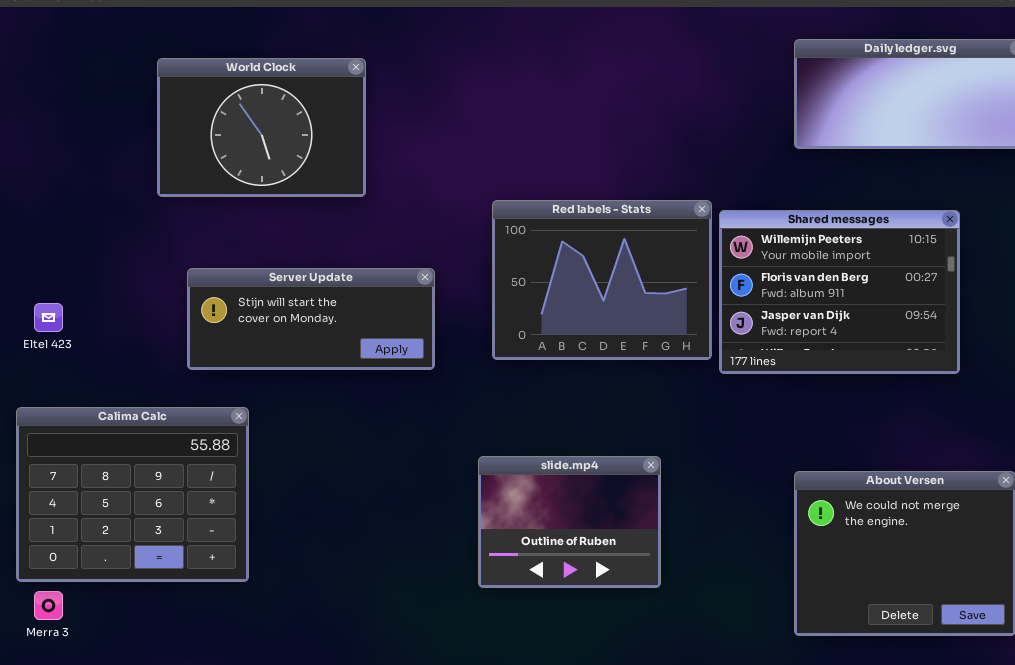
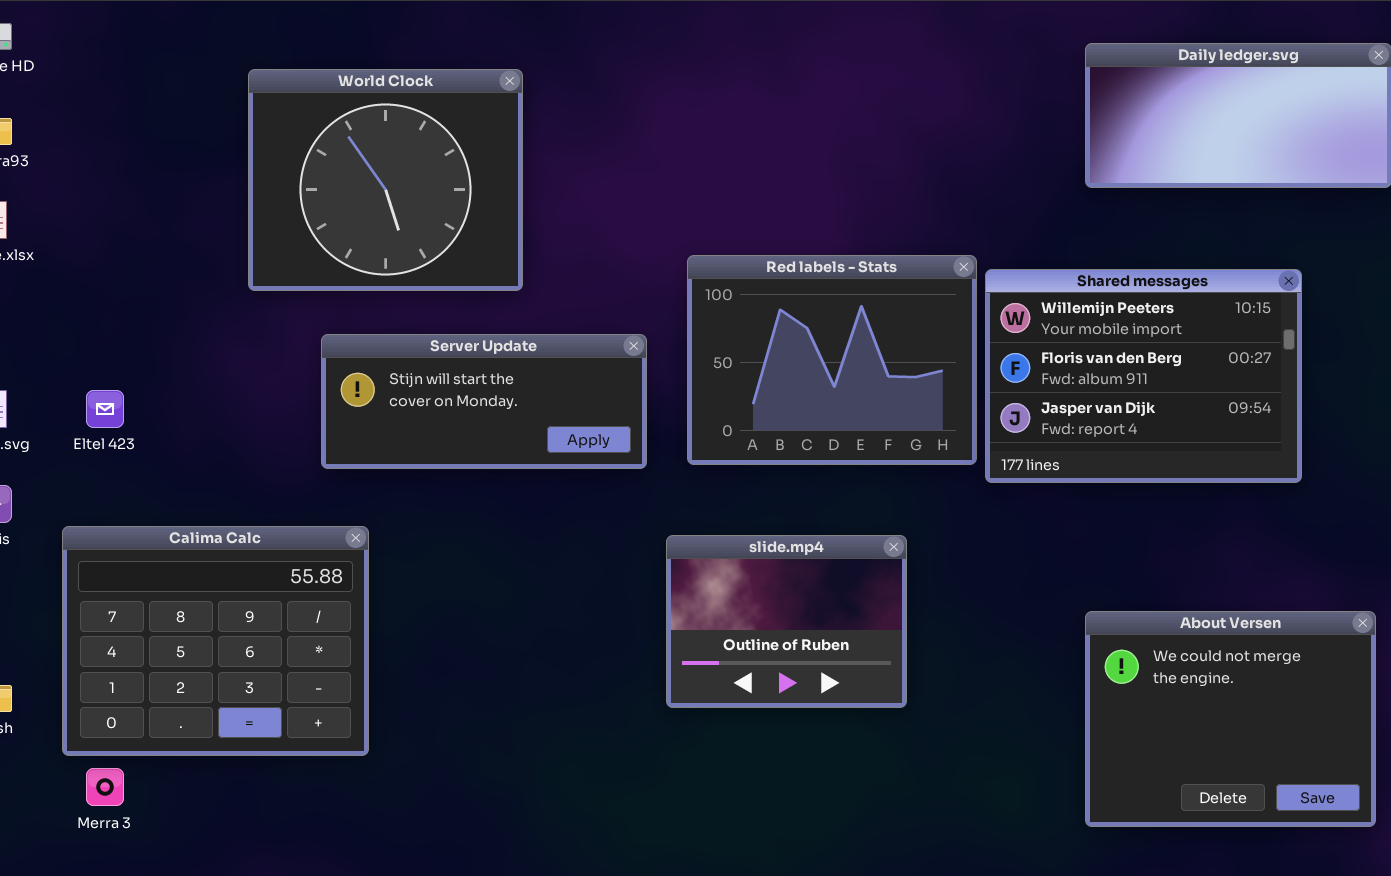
World Clock: [157,58,366,197] -> [248,69,523,291], resized
Server Update: [187,268,435,370] -> [321,334,647,469], moved
slide.mp4: [478,456,661,588] -> [666,535,907,708], moved

